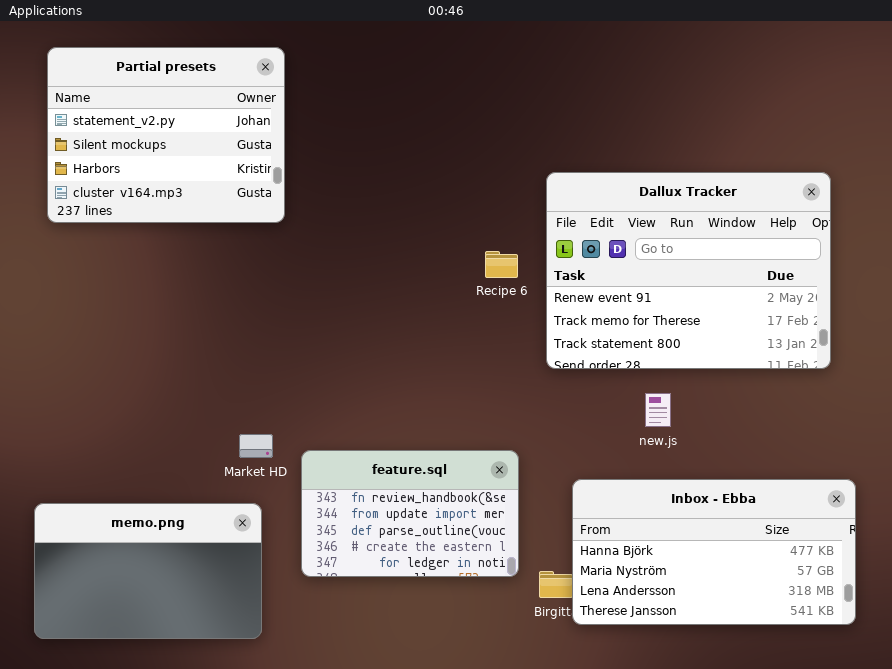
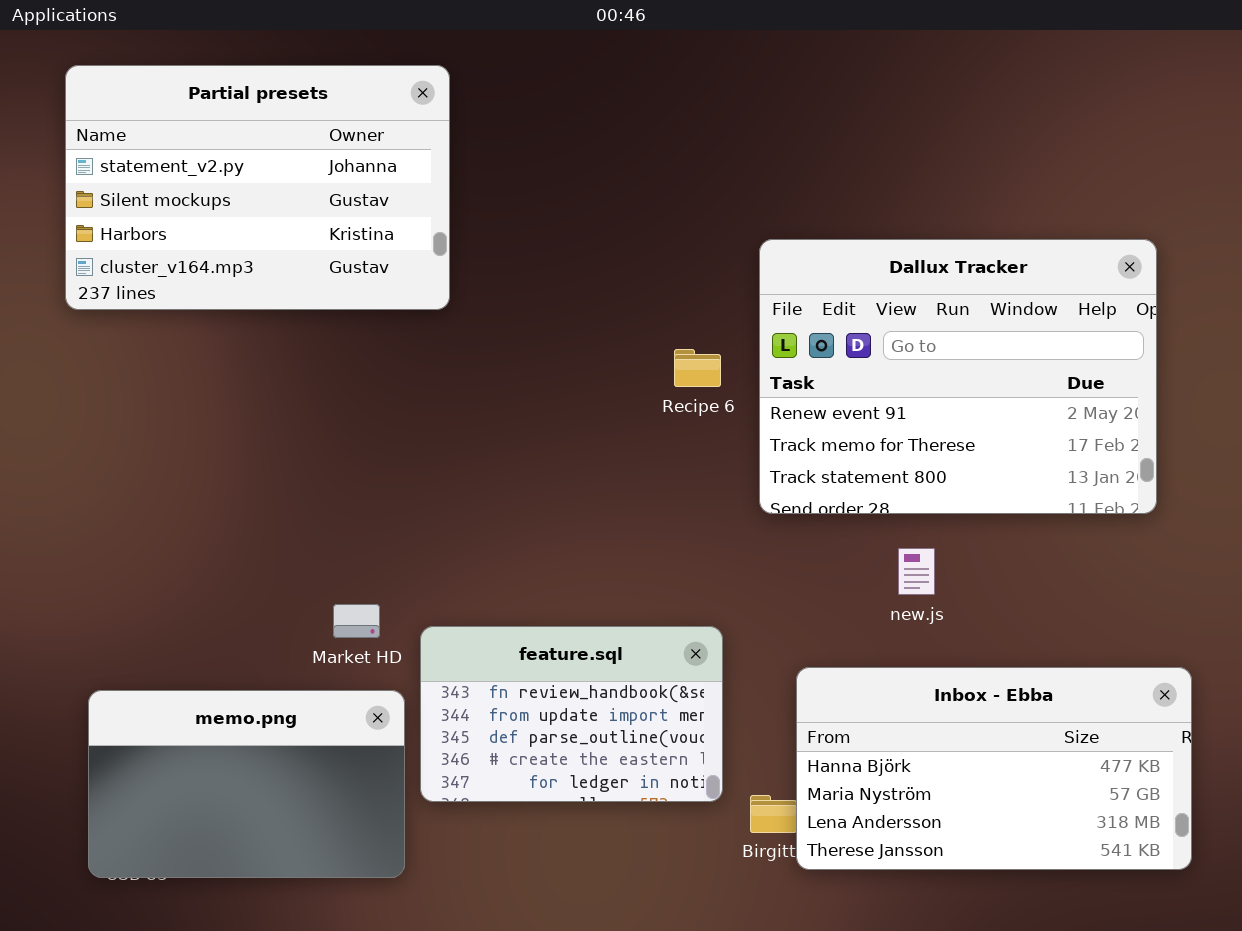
Partial presets: [47,47,285,223] -> [65,65,450,310], resized
memo.png: [34,503,262,639] -> [88,690,405,878], moved

